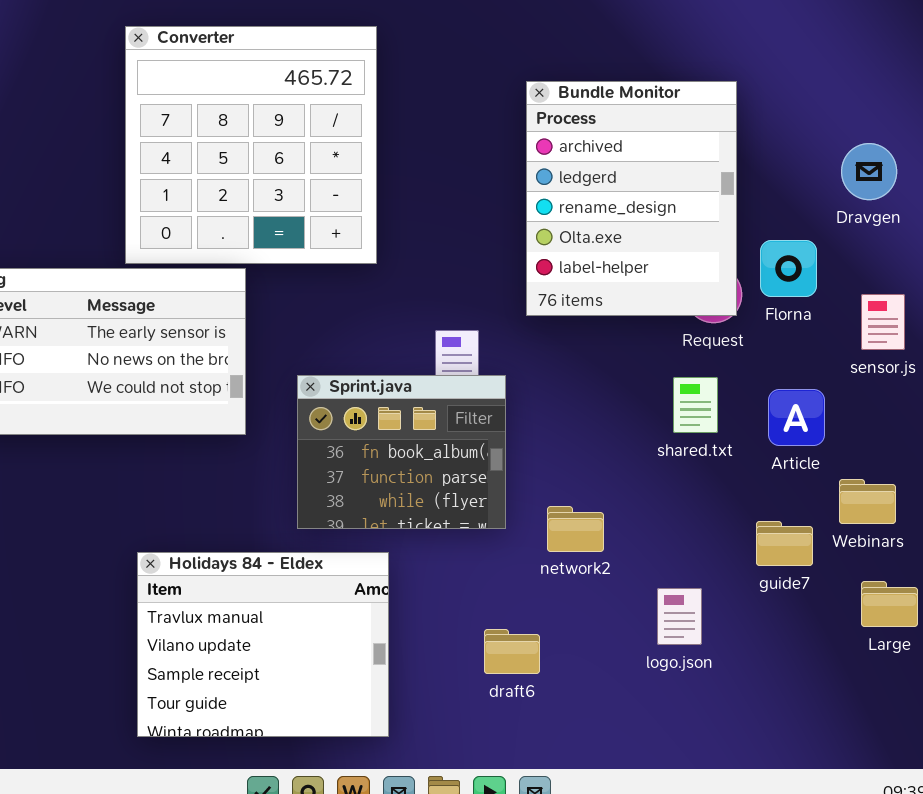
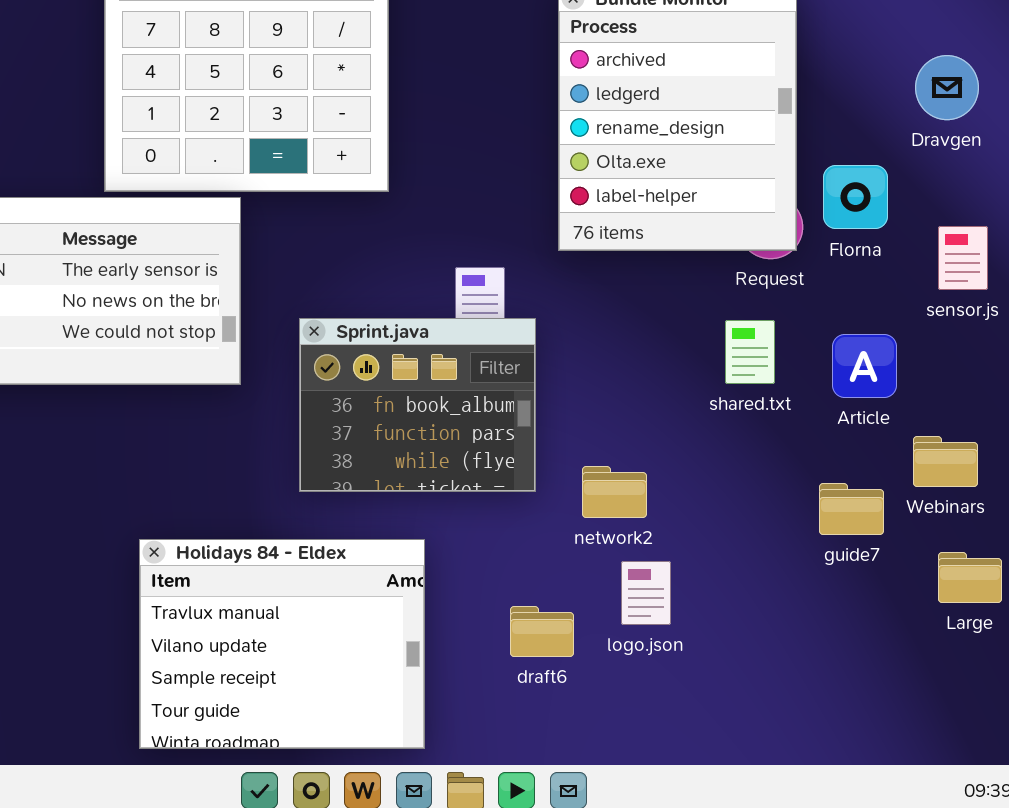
Holidays 84 - Eldex: [137,552,389,737] -> [139,539,425,749], moved
logo.json: [657,588,702,645] -> [621,561,671,625], moved

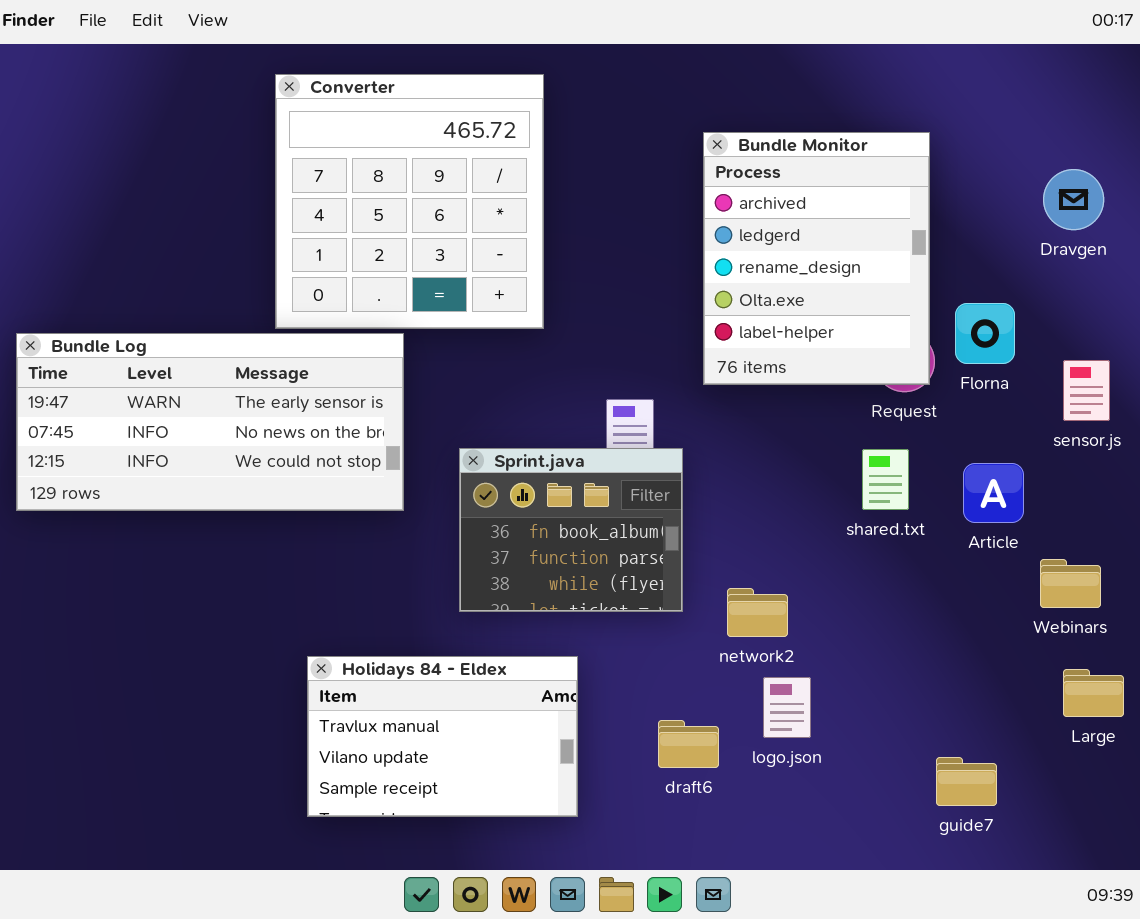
Dravgen: [915,55,979,120] -> [1043,169,1104,230], moved
guide7: [819,483,884,535] -> [936,757,997,806], moved
Holidays 84 - Eldex: [139,539,425,749] -> [307,656,578,817], resized

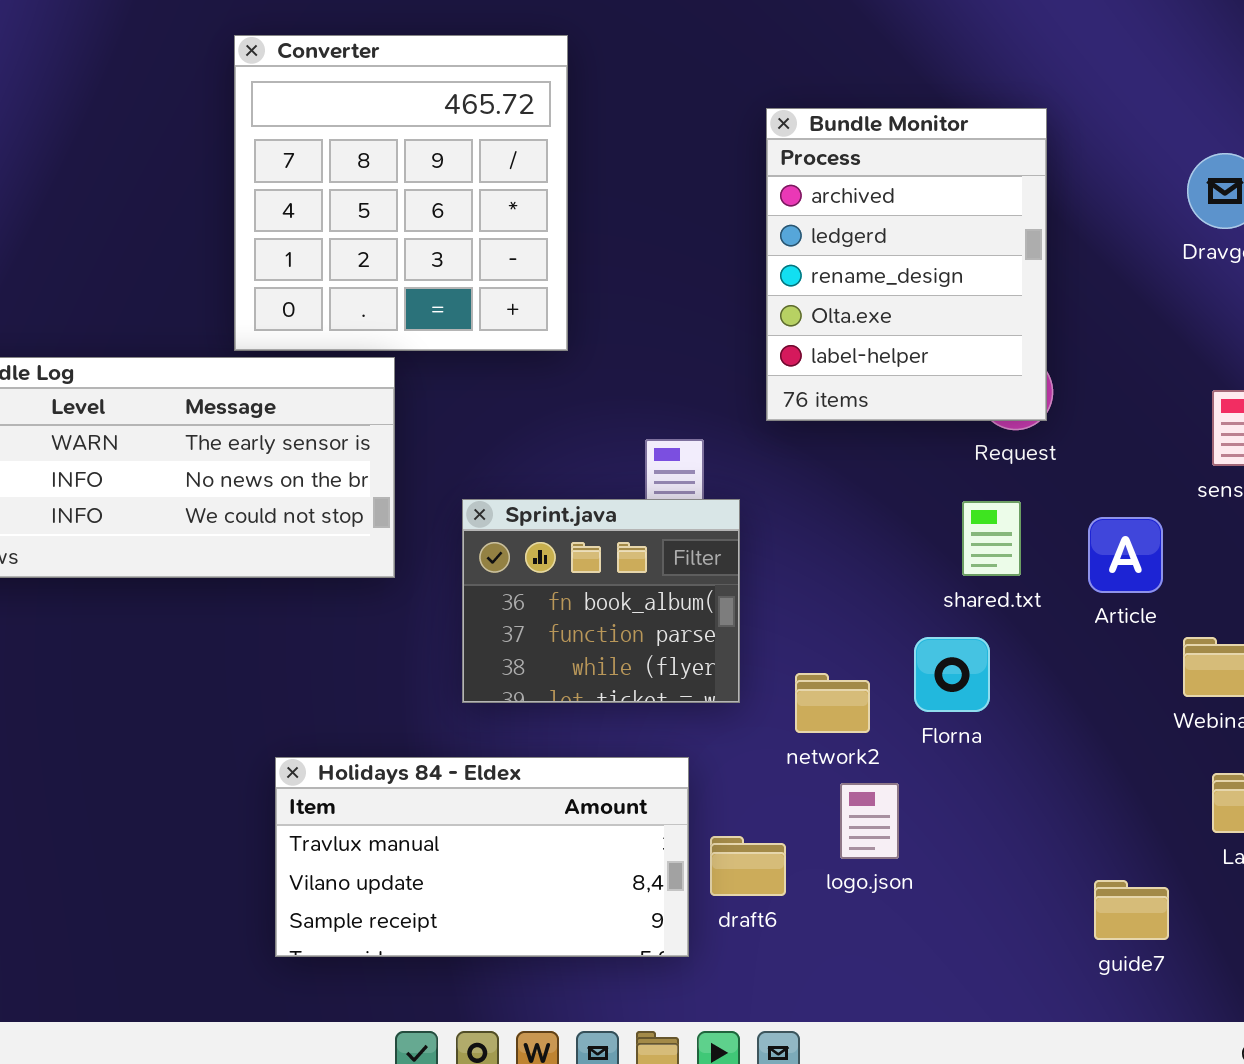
Florna: [955,303,1015,364] -> [914,637,990,712], moved
Holidays 84 - Eldex: [307,656,578,817] -> [275,757,689,957], resized
guide7: [936,757,997,806] -> [1094,880,1169,940], moved

